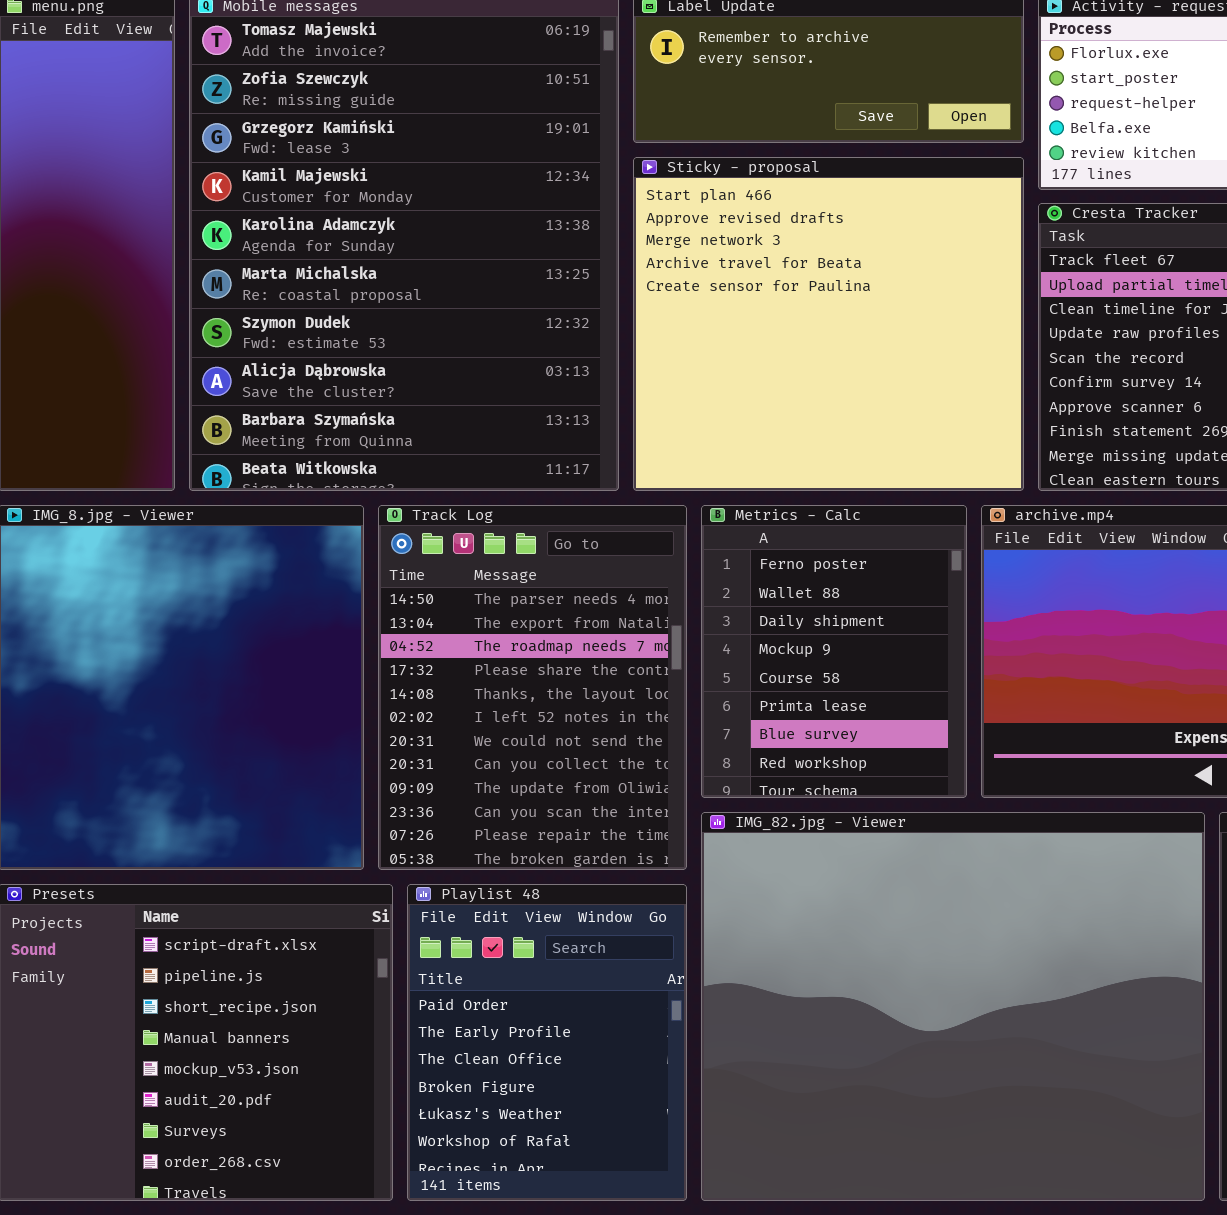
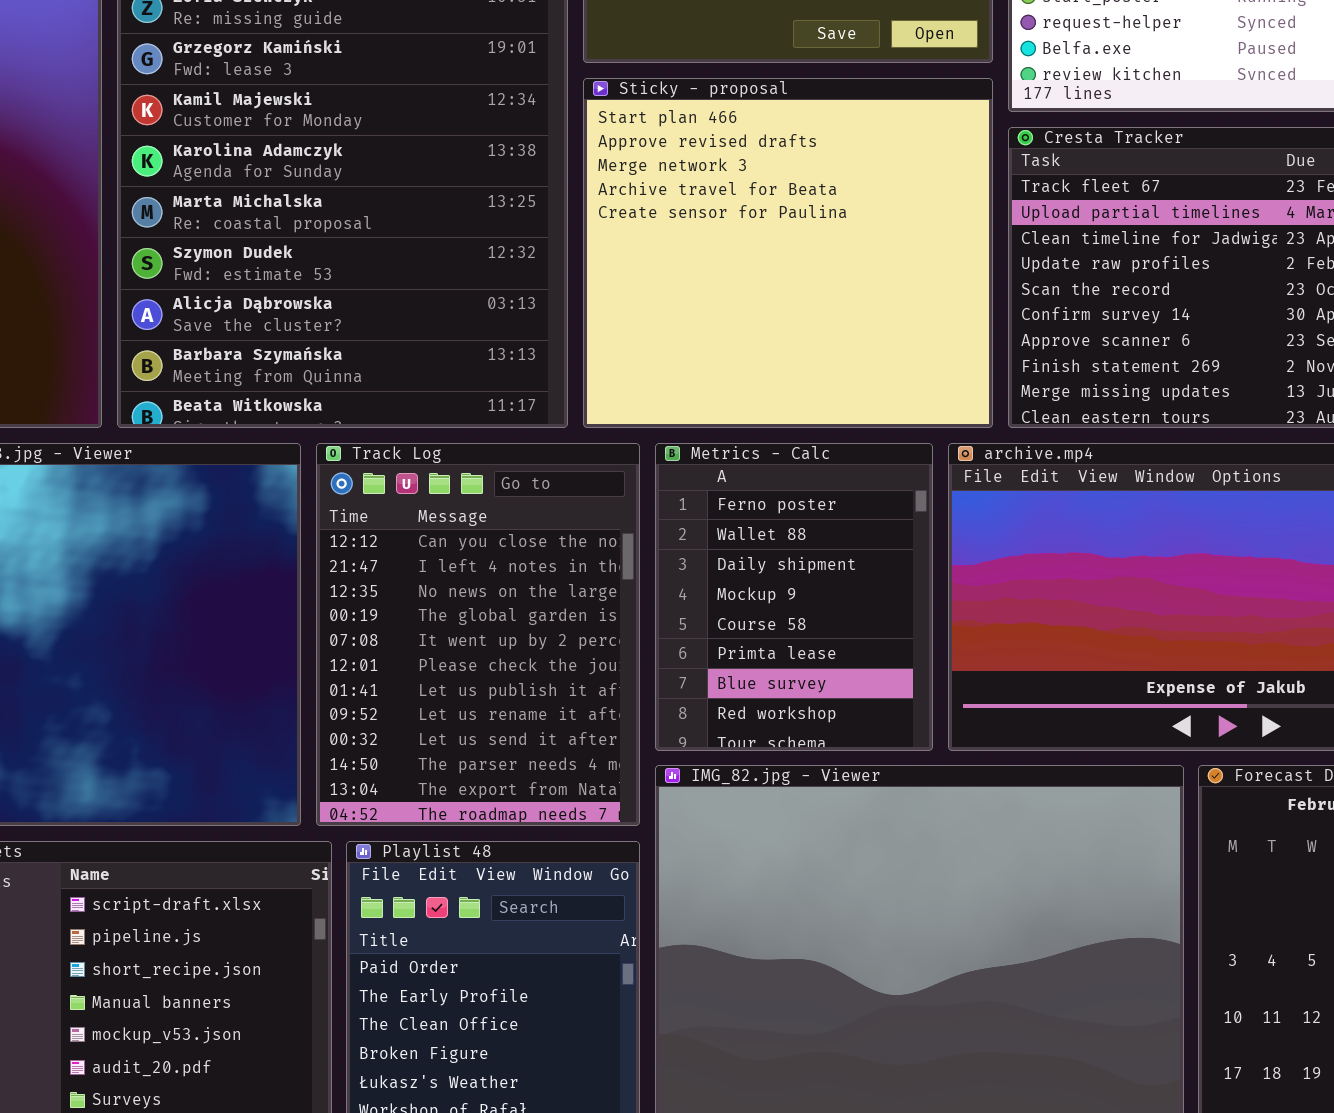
Track Log: [378,505,687,870] -> [316,443,640,826], scrolled up 9 rows

